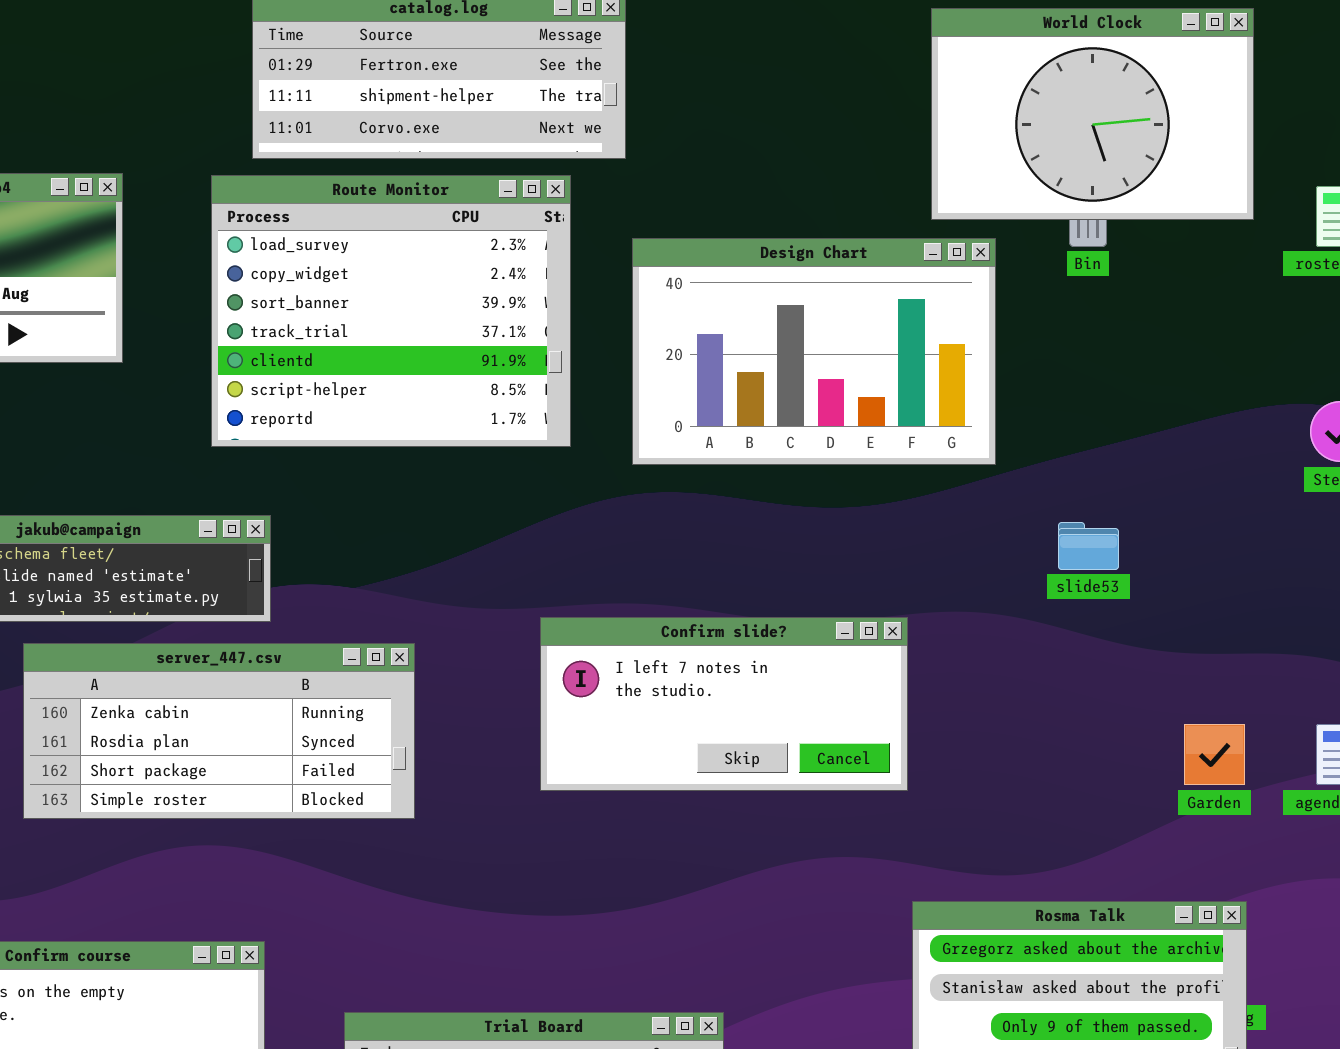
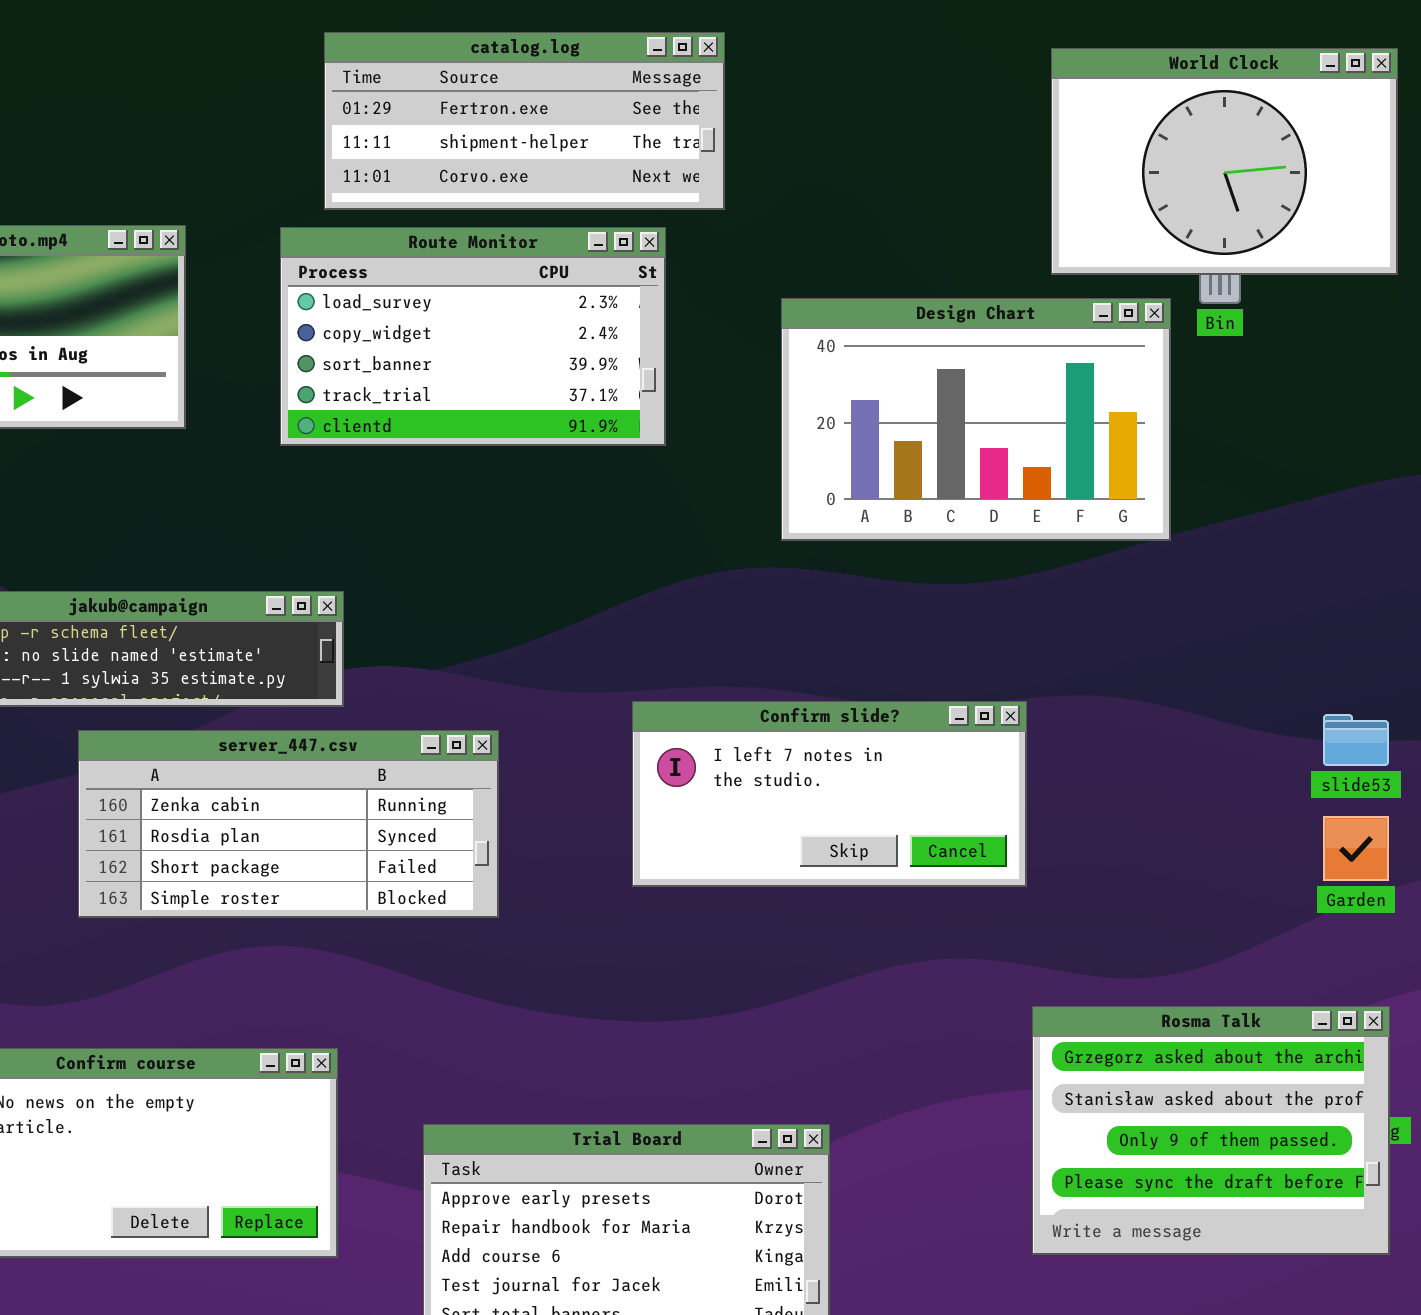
Route Monitor: [211,175,571,447] -> [280,227,666,446], resized
Design Chart: [632,238,996,465] -> [781,298,1171,541], moved
slide53: [1058,522,1119,570] -> [1323,714,1389,766], moved

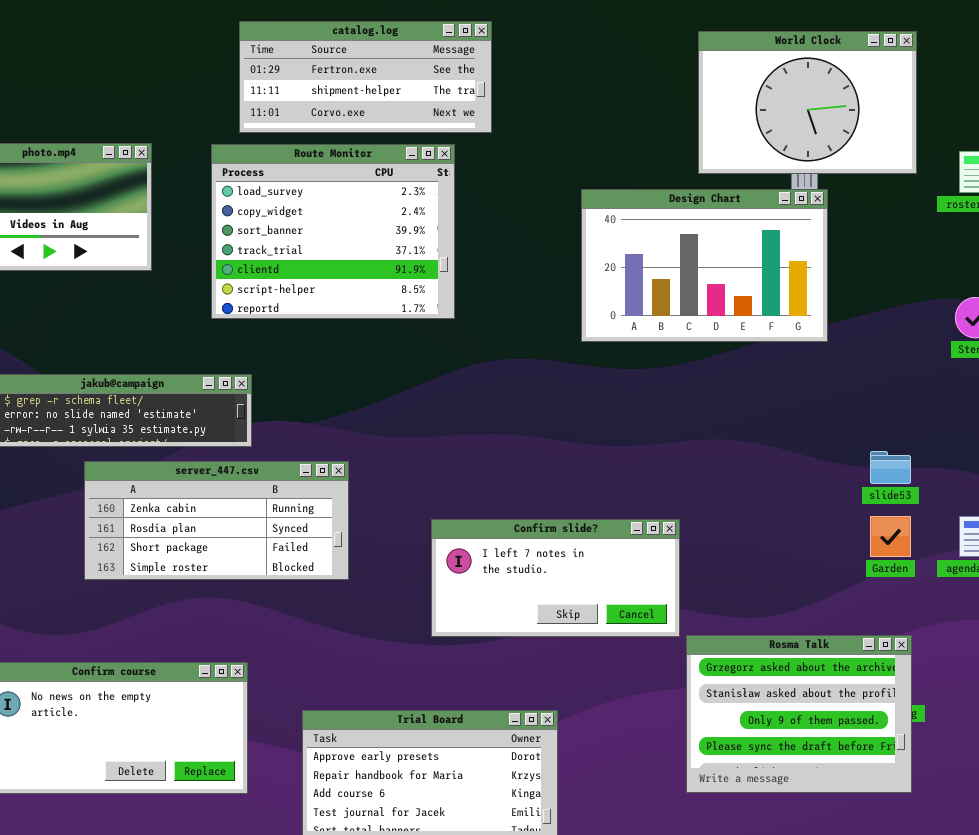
Route Monitor: [280,227,666,446] -> [211,144,455,319], resized
Design Chart: [781,298,1171,541] -> [581,189,828,342], moved
Confirm slide?: [632,701,1027,887] -> [431,519,680,637], moved

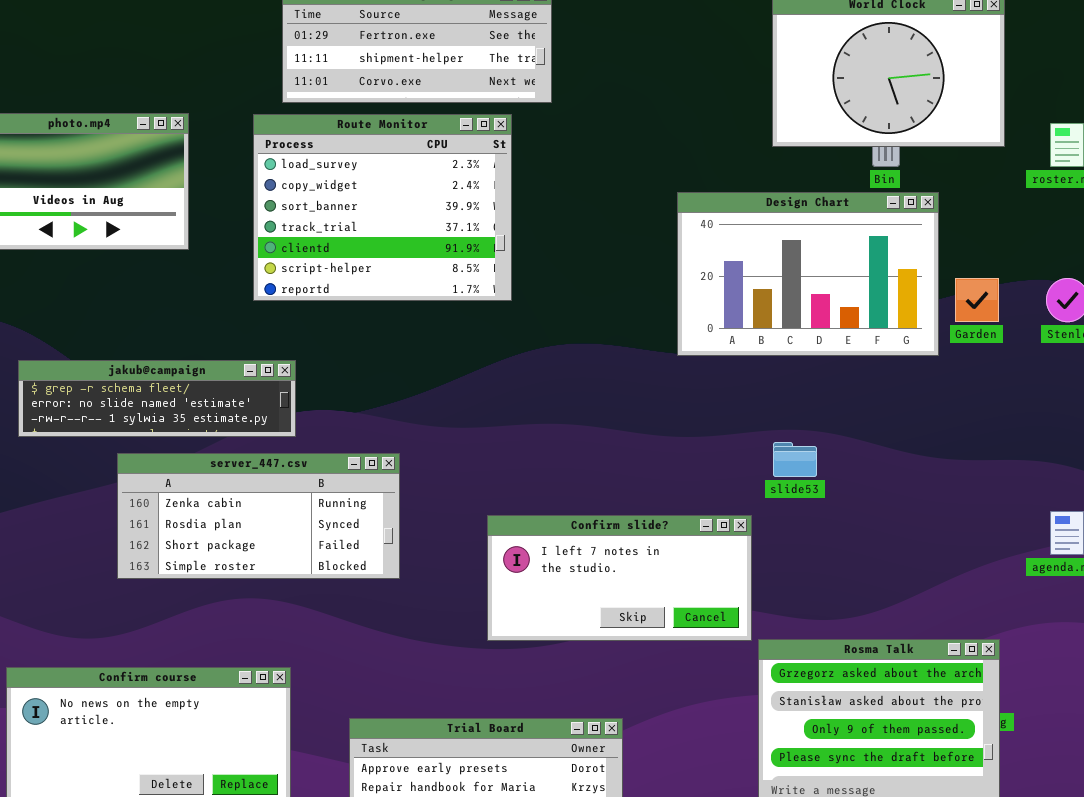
Design Chart: [581,189,828,342] -> [677,192,939,356], moved
slide53: [870,451,911,484] -> [773,442,817,477], moved
Garden: [870,516,911,557] -> [955,278,999,322], moved

